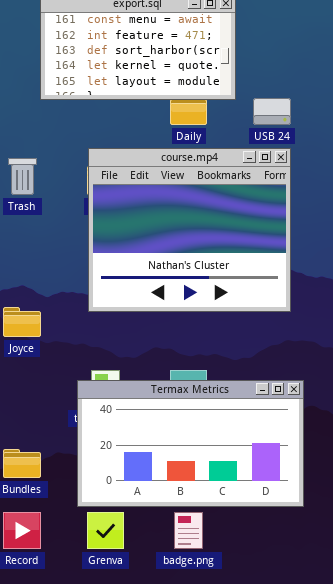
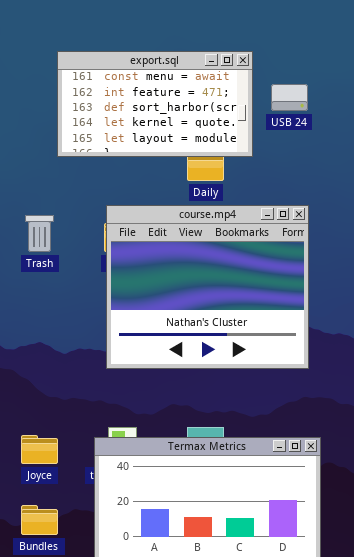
USB 24: [253,98,291,125] -> [271,84,308,111], moved
Joyce: [3,307,41,337] -> [21,435,58,464], moved

